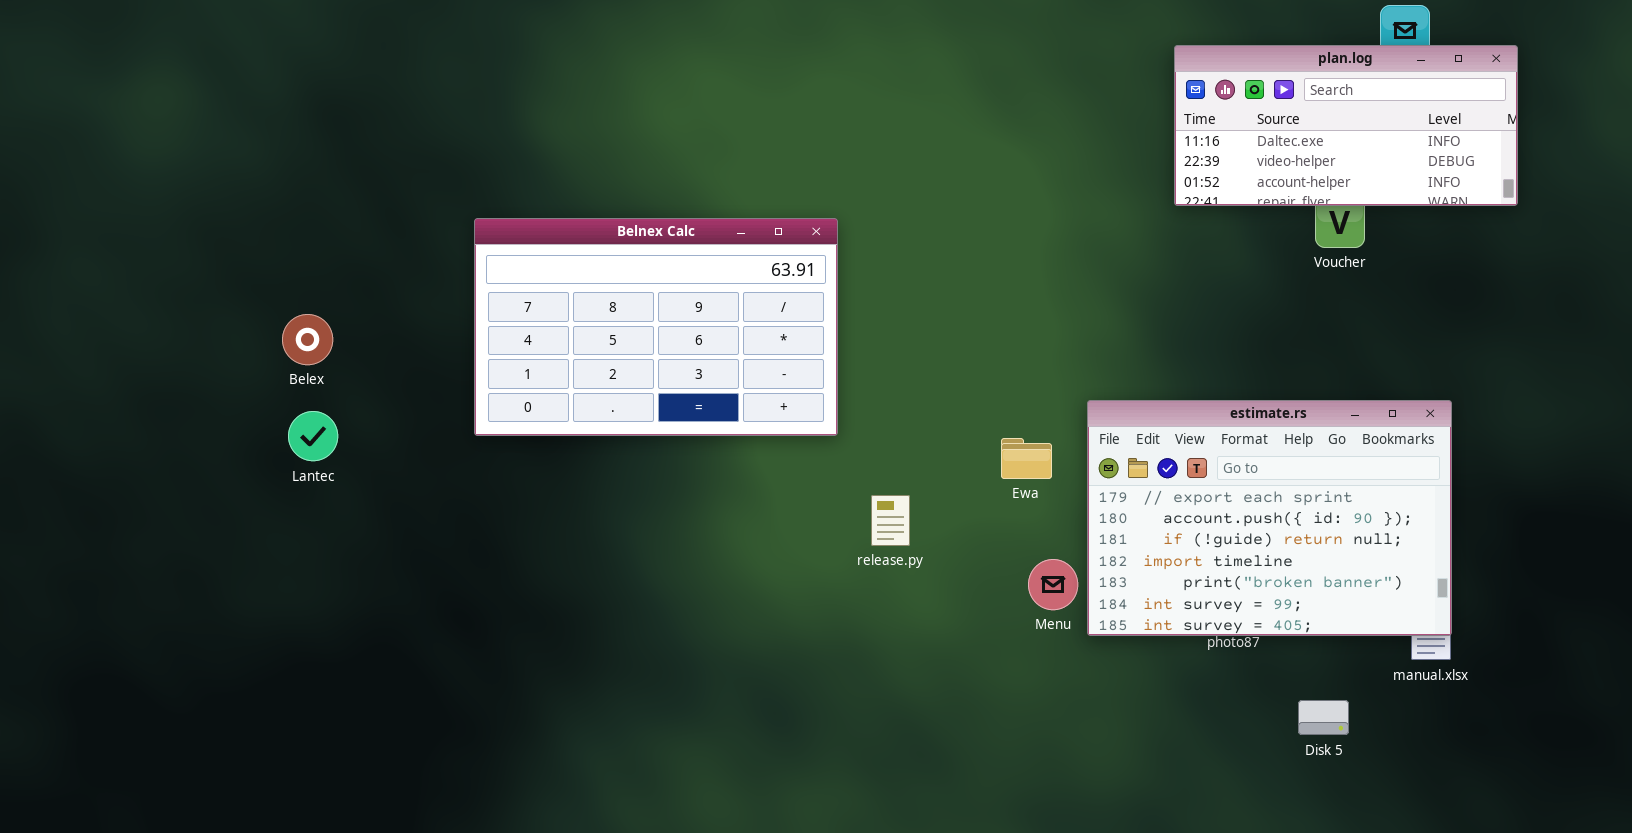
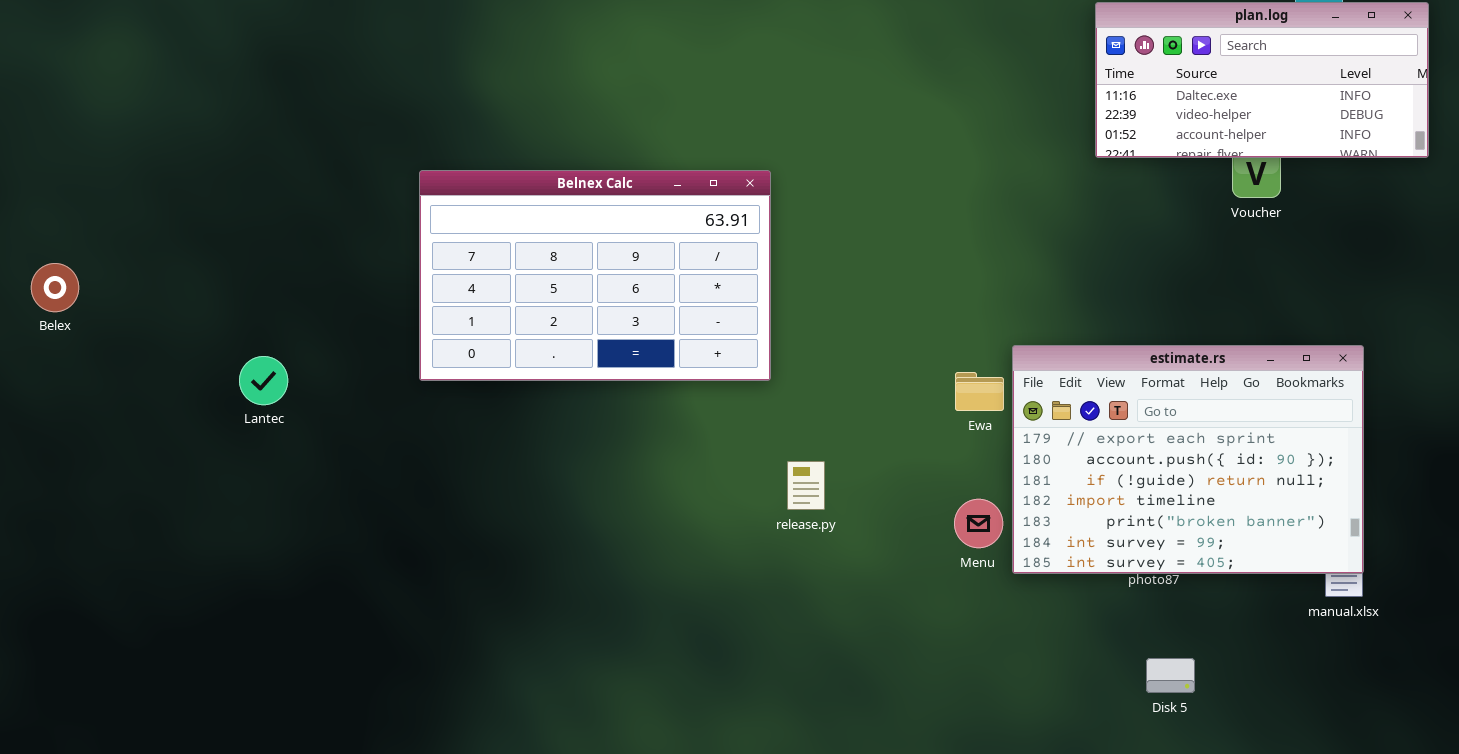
Belex: [282,314,333,365] -> [31,263,79,312], moved
Ewa: [1001,438,1052,479] -> [955,372,1004,411], moved
release.py: [871,495,910,546] -> [787,461,825,510], moved
Disk 5: [1298,700,1349,735] -> [1146,658,1195,693], moved

